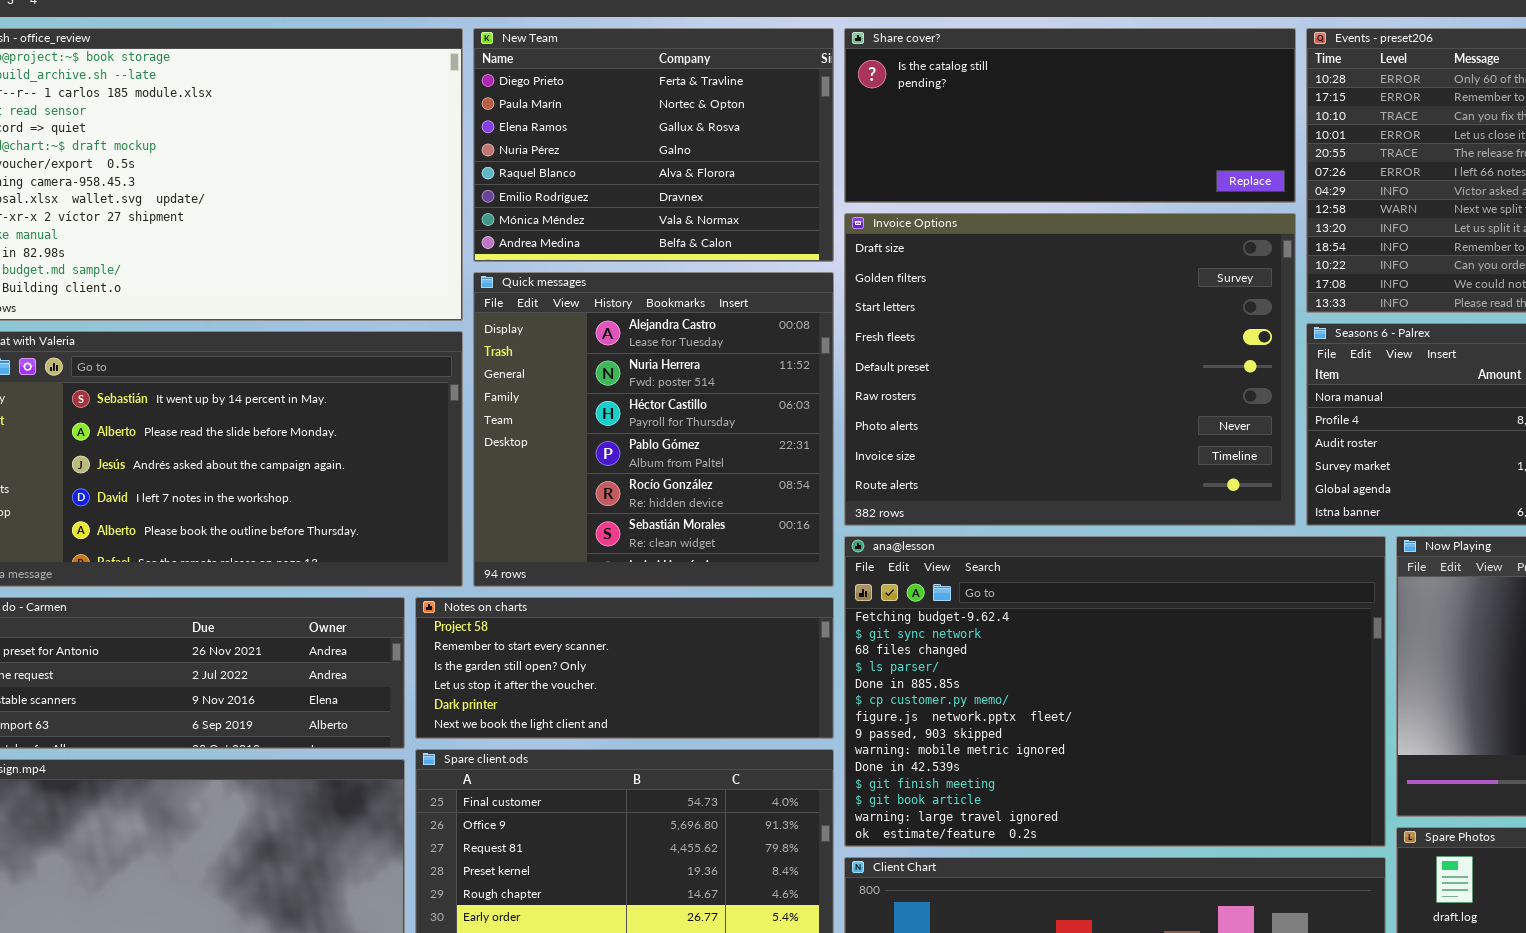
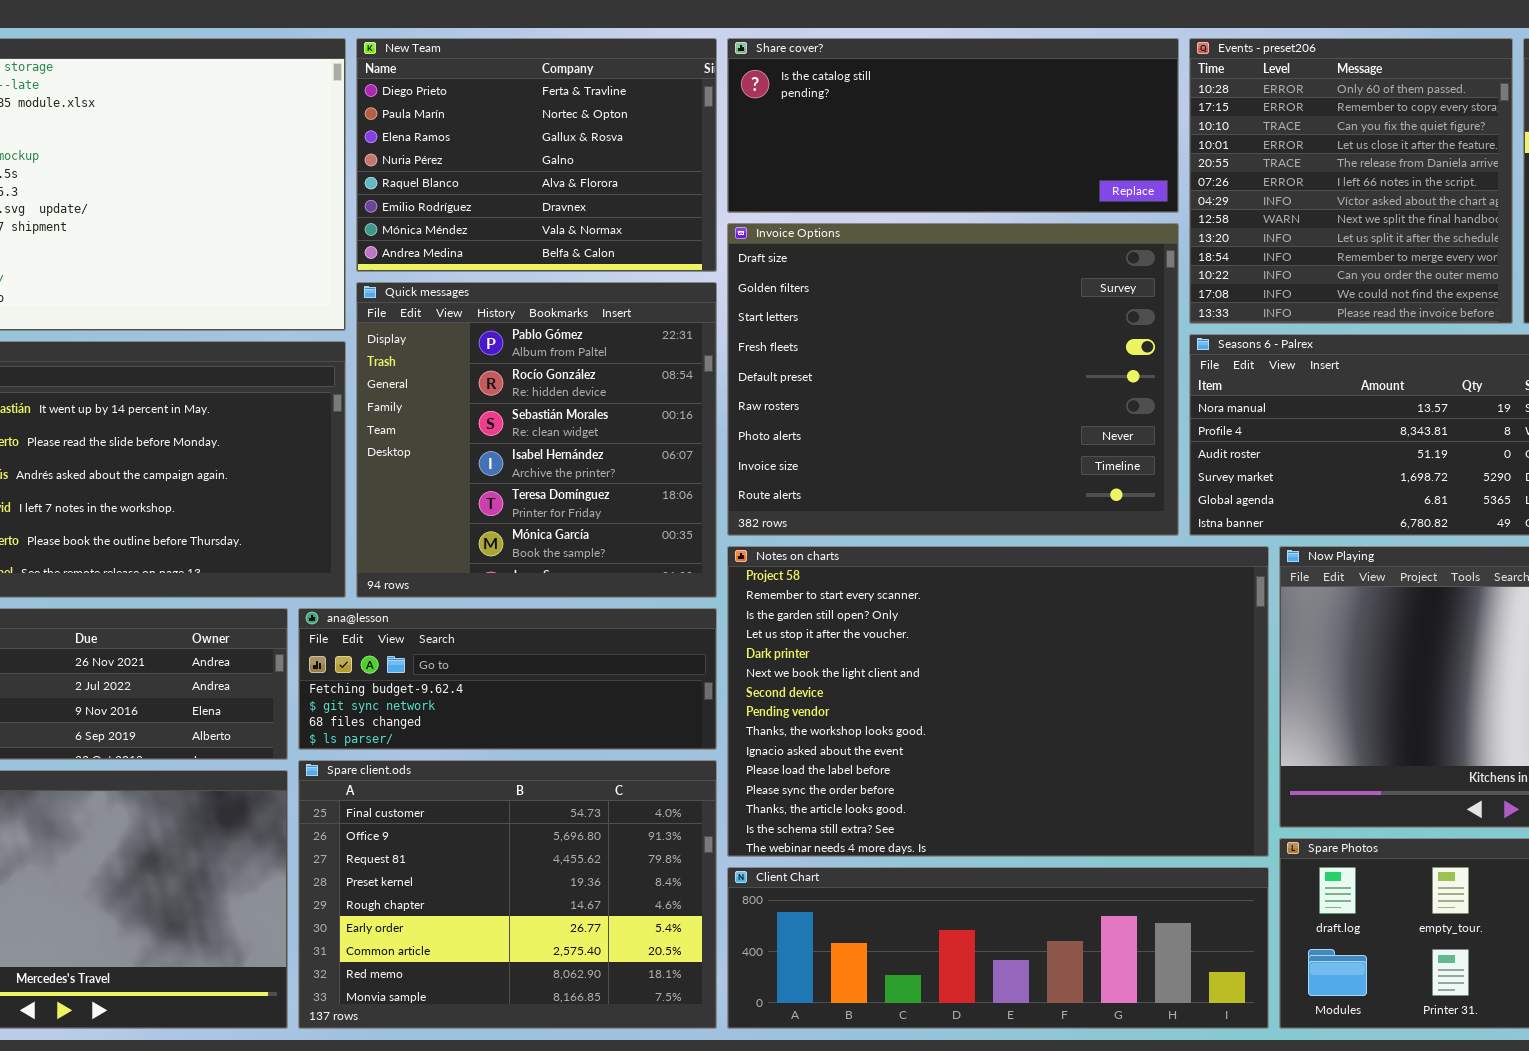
Quick messages: [473,272,834,587] -> [356,282,717,598], scrolled down 3 rows
ana@lesson: [844,536,1386,847] -> [298,608,717,750], moved, resized
Notes on charts: [415,597,834,739] -> [727,546,1269,857], moved, resized

